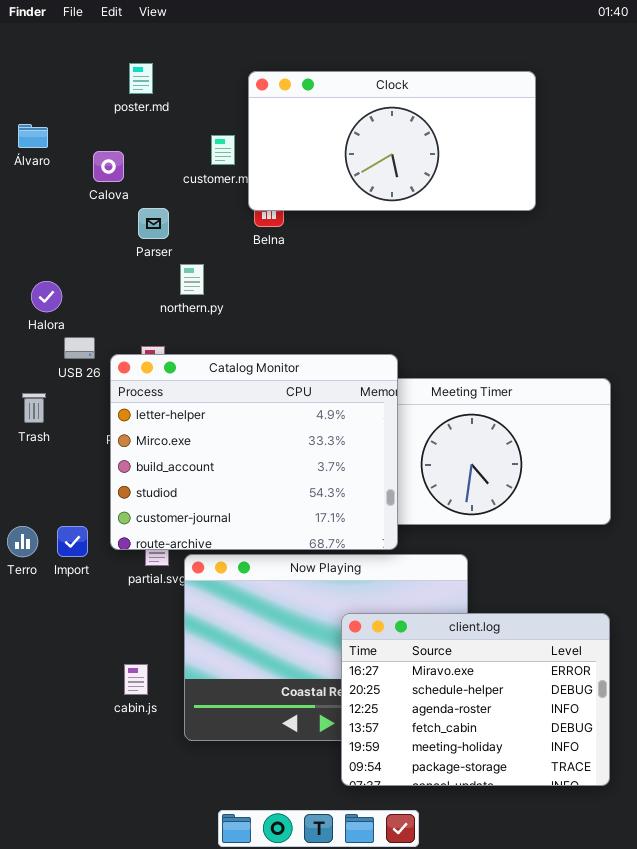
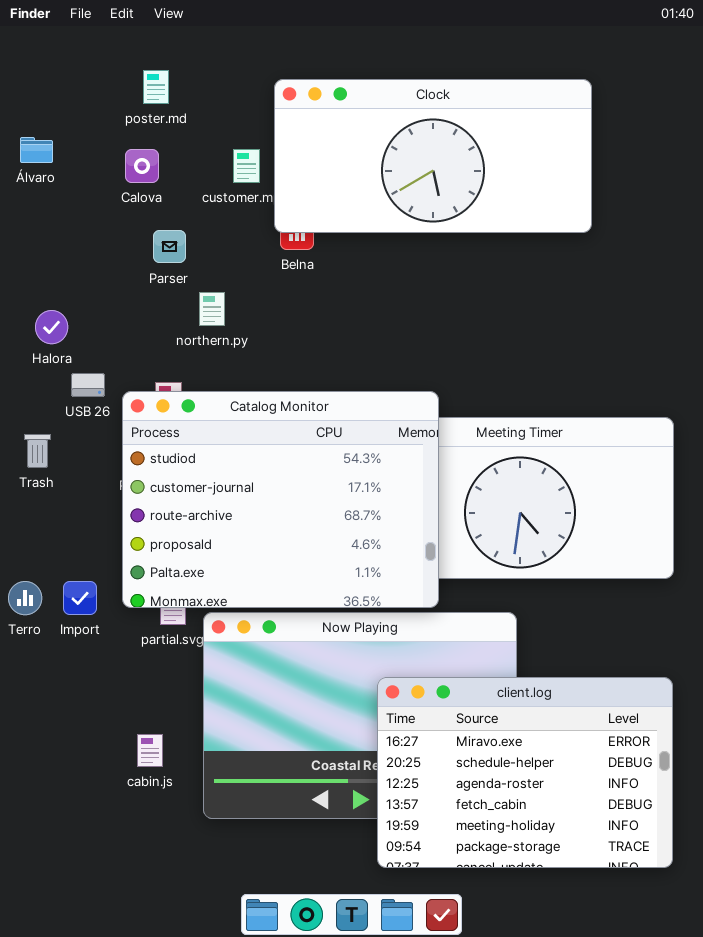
Calova: [93,151,124,182] -> [125,149,159,183], moved
Catalog Monitor: [110,354,398,550] -> [122,391,439,608], scrolled down 3 rows

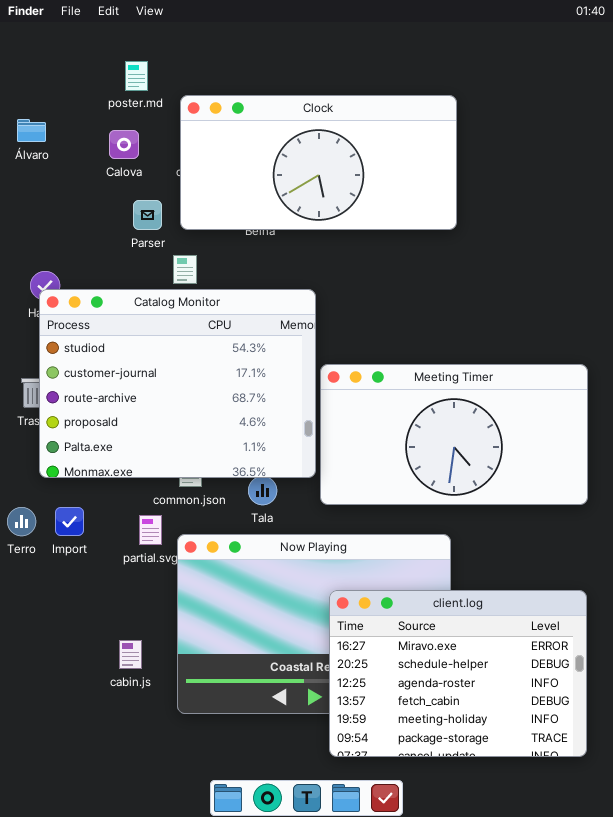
Clock: [274,79,592,233] -> [180,95,457,230], moved
Catalog Monitor: [122,391,439,608] -> [39,289,316,478], moved

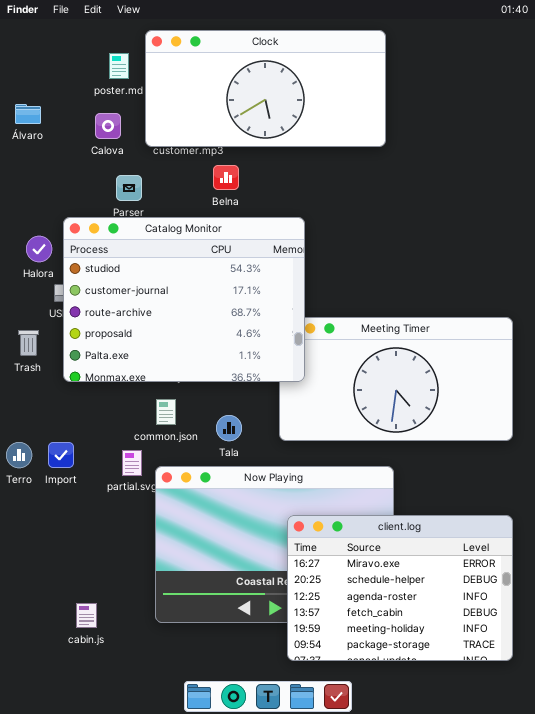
Clock: [180,95,457,230] -> [145,30,386,147], moved
Catalog Monitor: [39,289,316,478] -> [63,217,305,382], moved
cabin.js: [119,640,142,669] -> [76,603,97,628], moved

